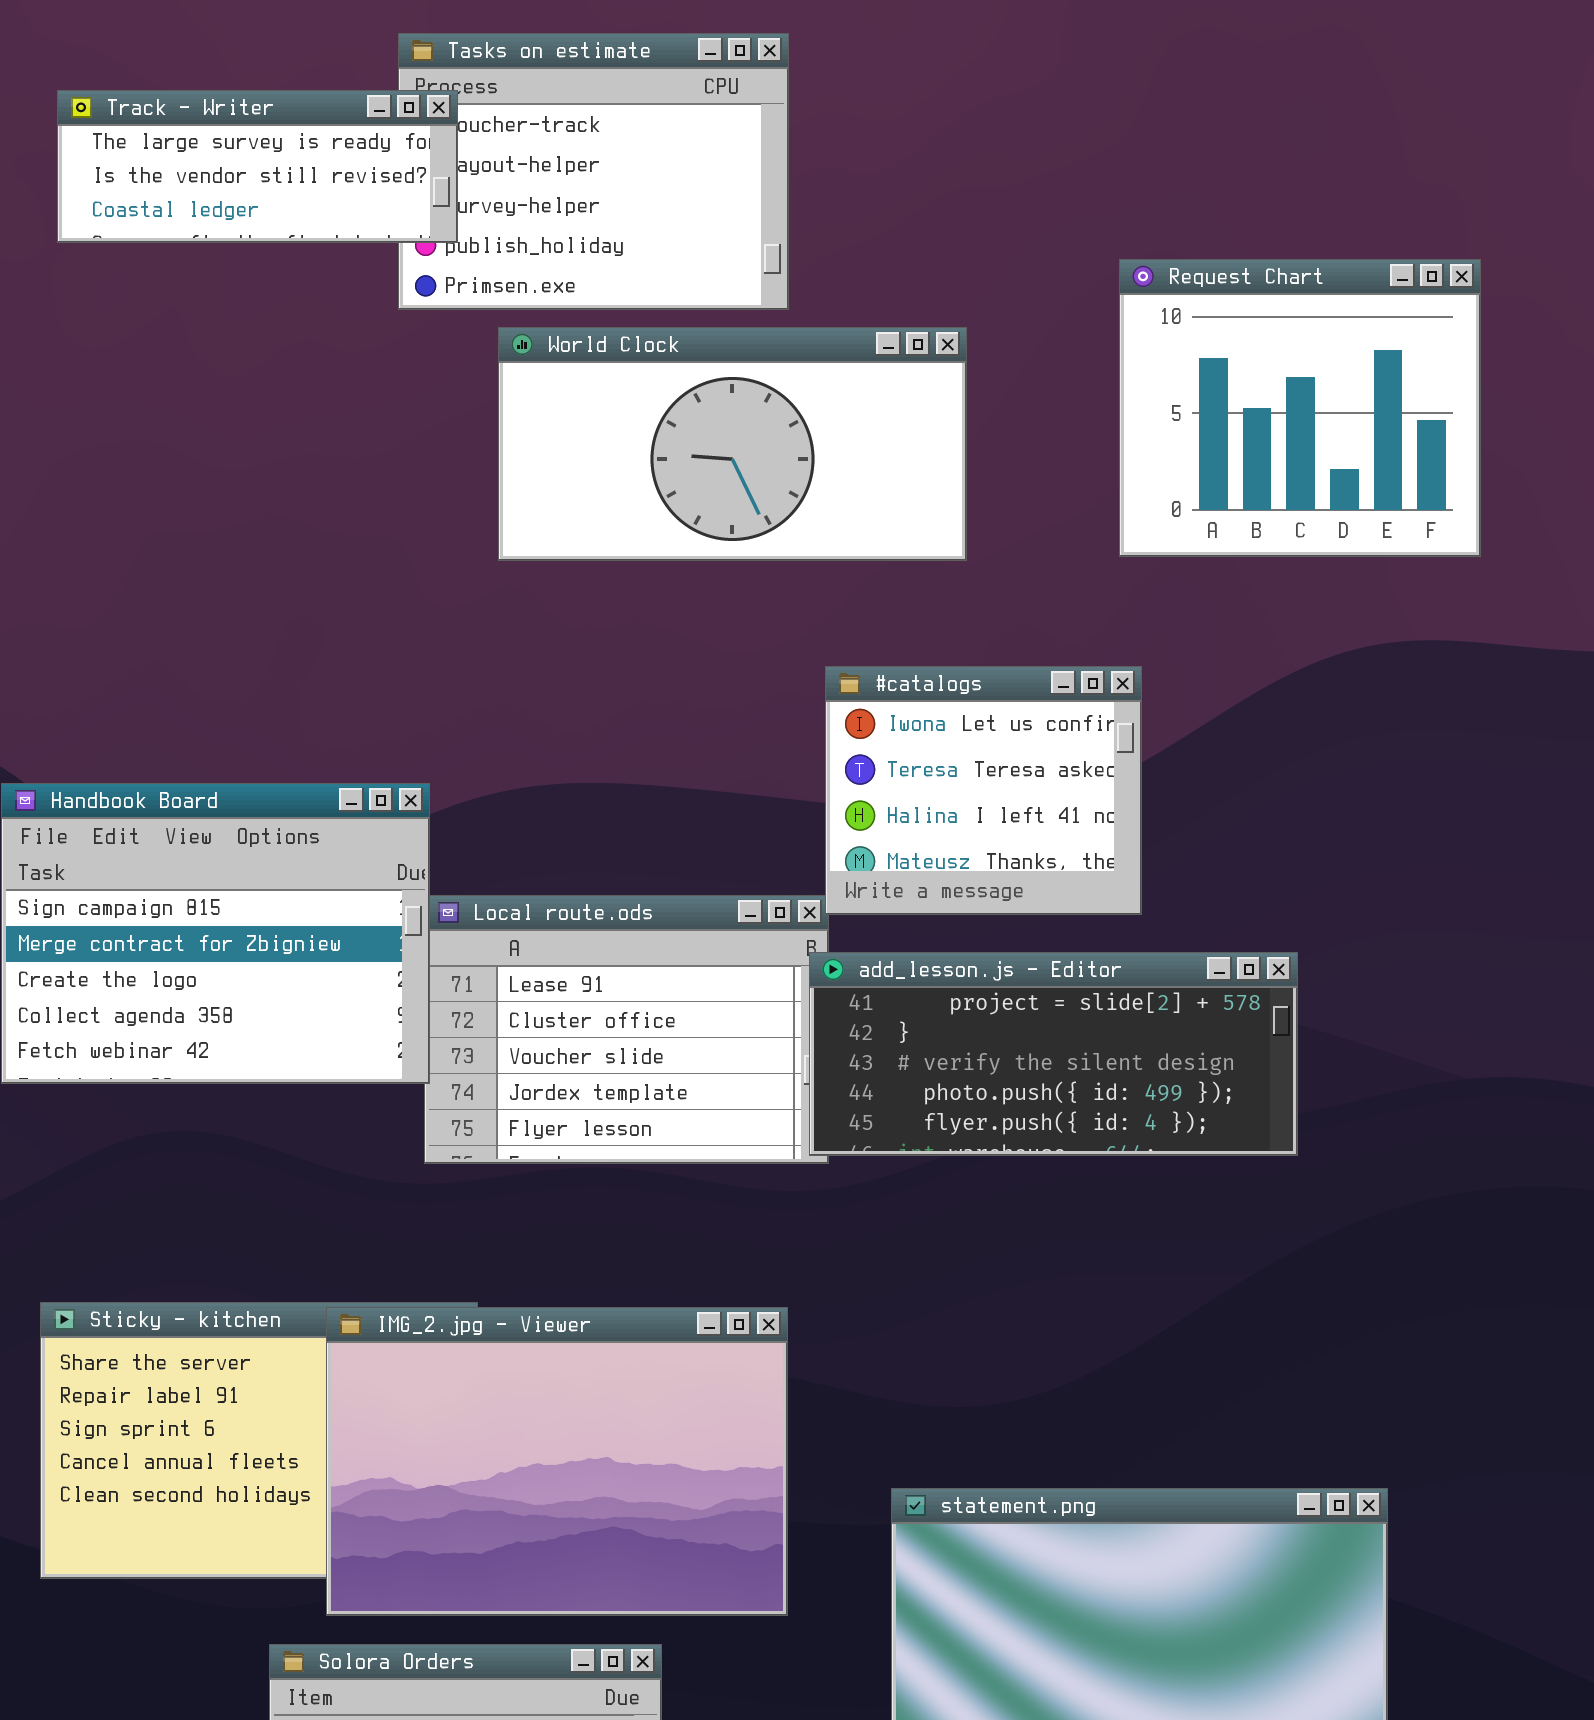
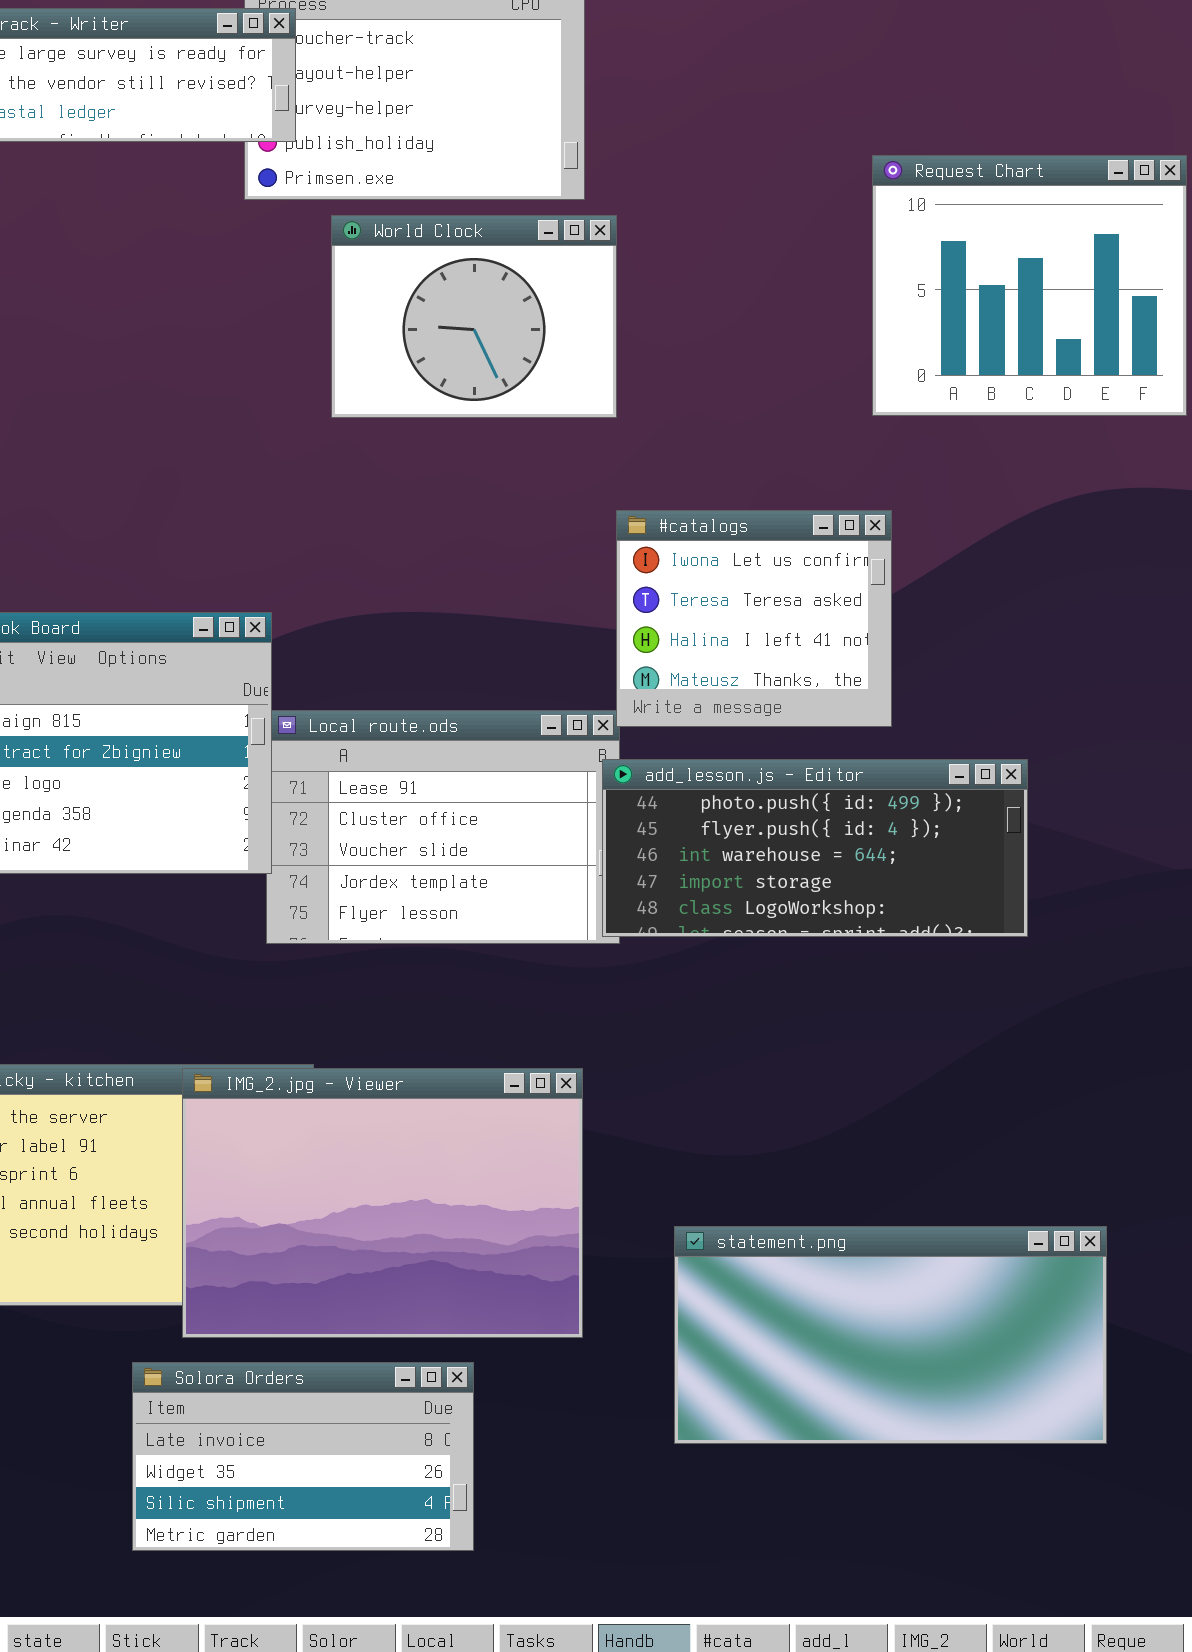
World Clock: [498,327,967,561] -> [331,215,617,418], resized
add_lesson.js - Editor: [809,952,1298,1156] -> [602,759,1028,937], scrolled down 3 rows

